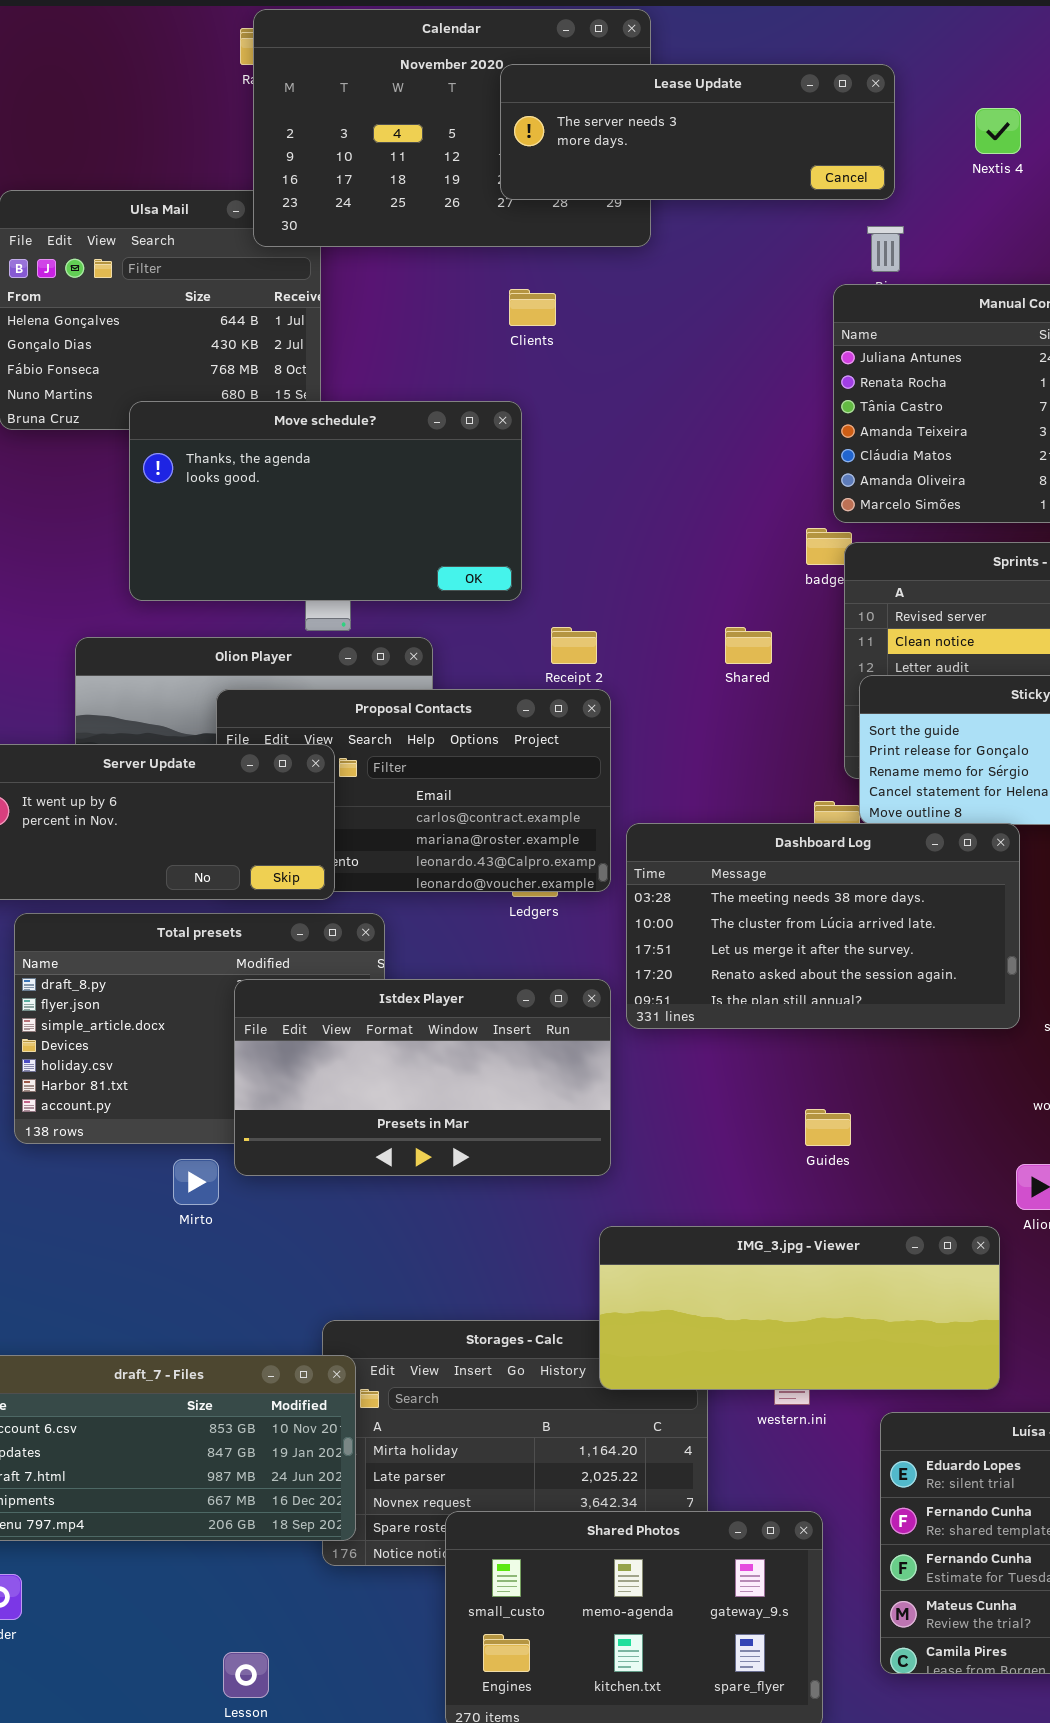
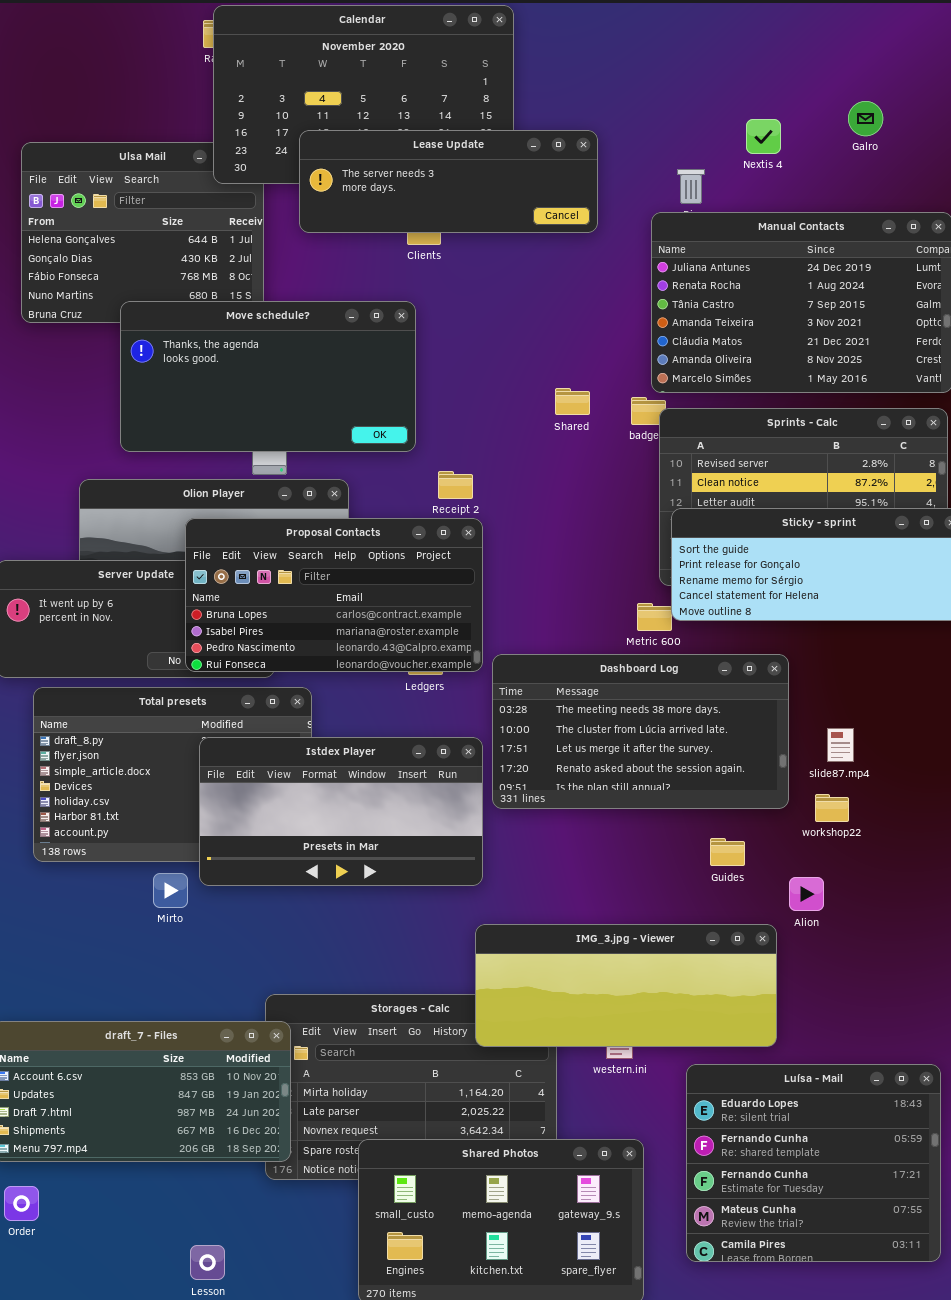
Lease Update: [500,64,895,200] -> [299,130,598,233], moved
Nextis 4: [975,108,1021,154] -> [746,119,781,154], moved
Shared: [725,627,772,664] -> [555,388,590,415], moved
Proposal Contacts: [216,689,611,892] -> [185,518,483,672], raised
Dashboard Log: [626,823,1020,1029] -> [492,654,789,809], moved
Guides: [805,1109,851,1146] -> [710,838,745,866], moved

